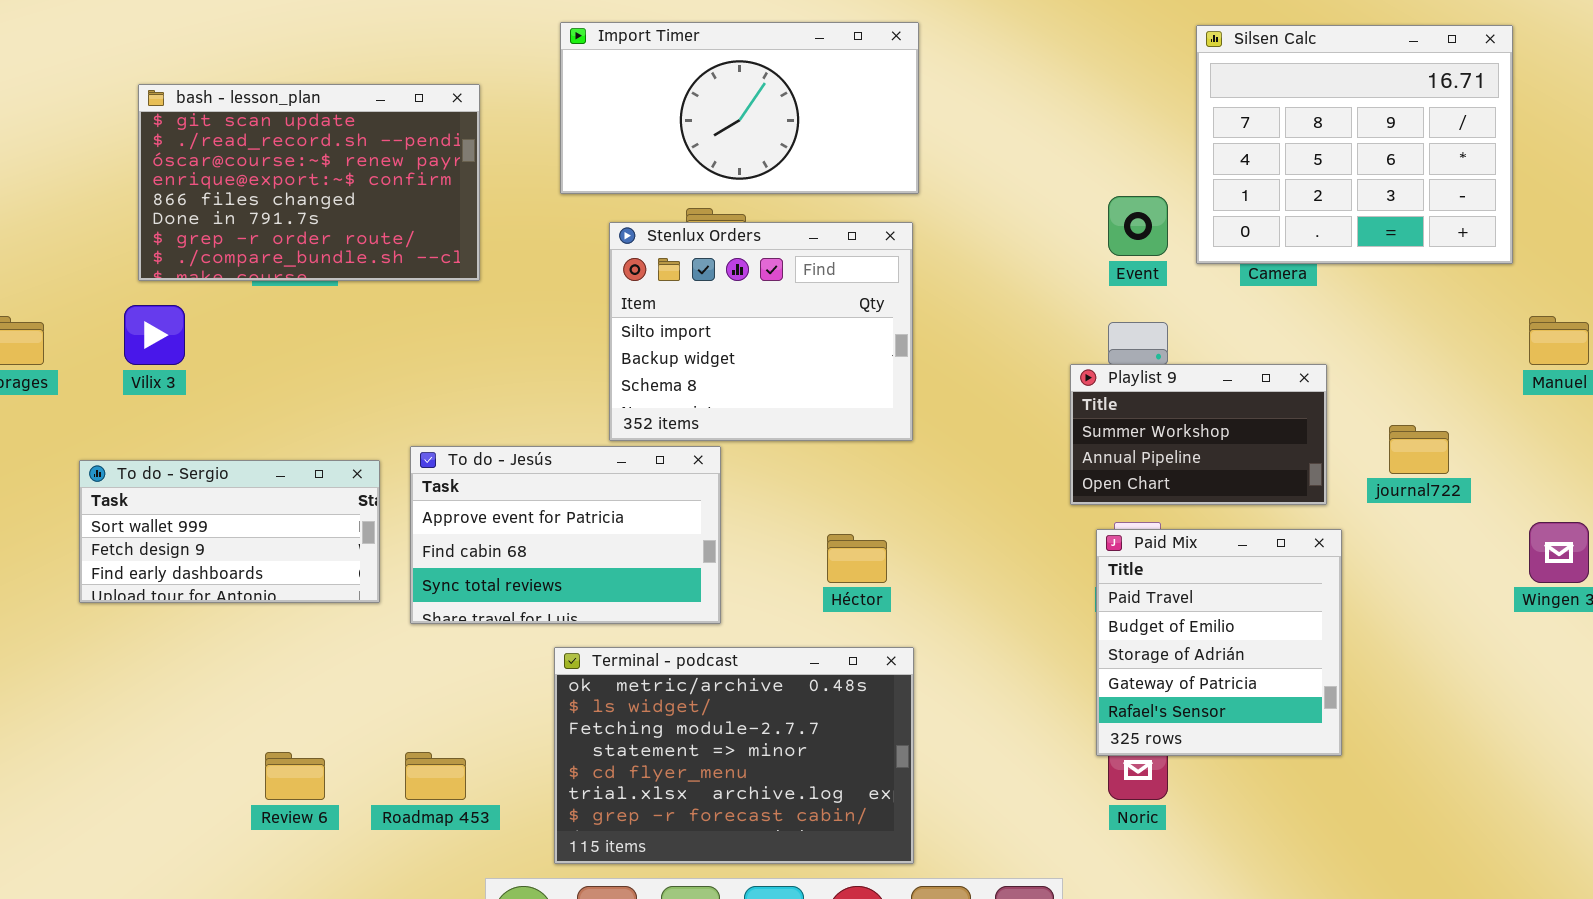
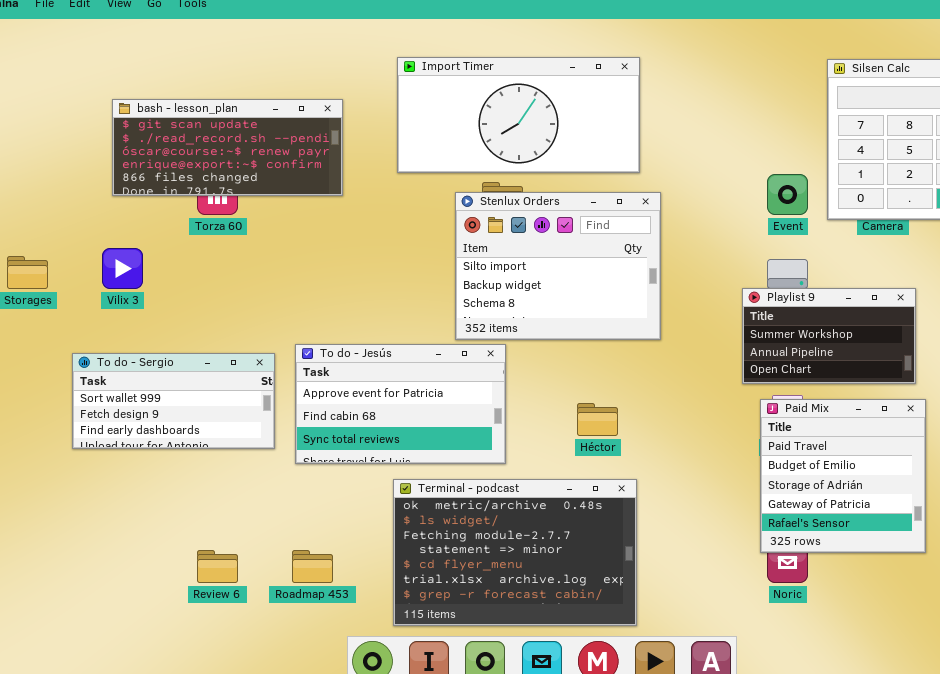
bash - lesson_plan: [138,84,480,281] -> [112,99,343,196], resized
Stenlux Orders: [609,222,913,441] -> [455,192,661,340], moved

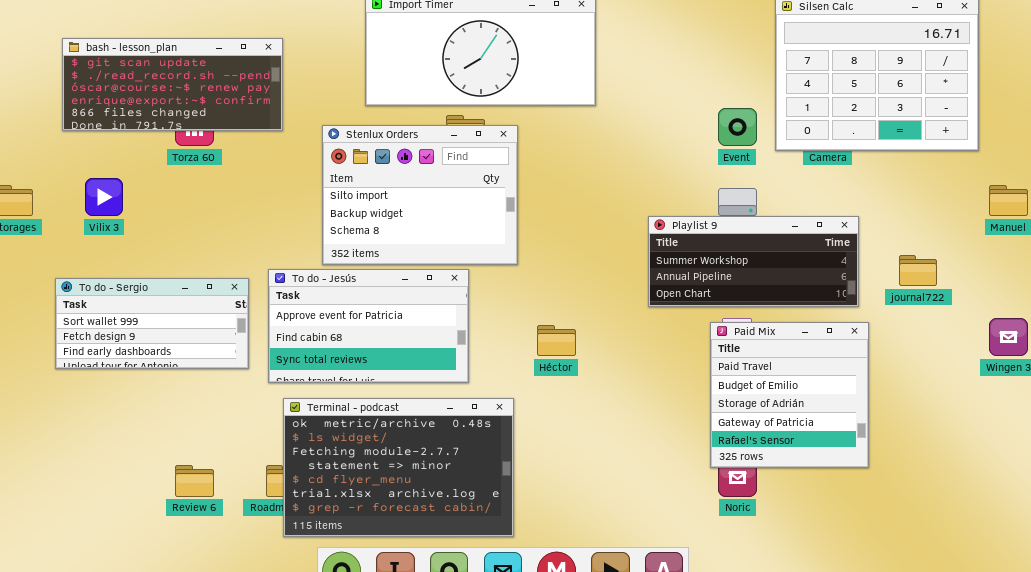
bash - lesson_plan: [112,99,343,196] -> [62,38,283,131], moved
Stenlux Orders: [455,192,661,340] -> [322,125,518,265], moved
Playlist 9: [742,288,916,384] -> [648,216,859,307], resized
Terminal - podcast: [393,479,637,626] -> [283,398,514,537], moved

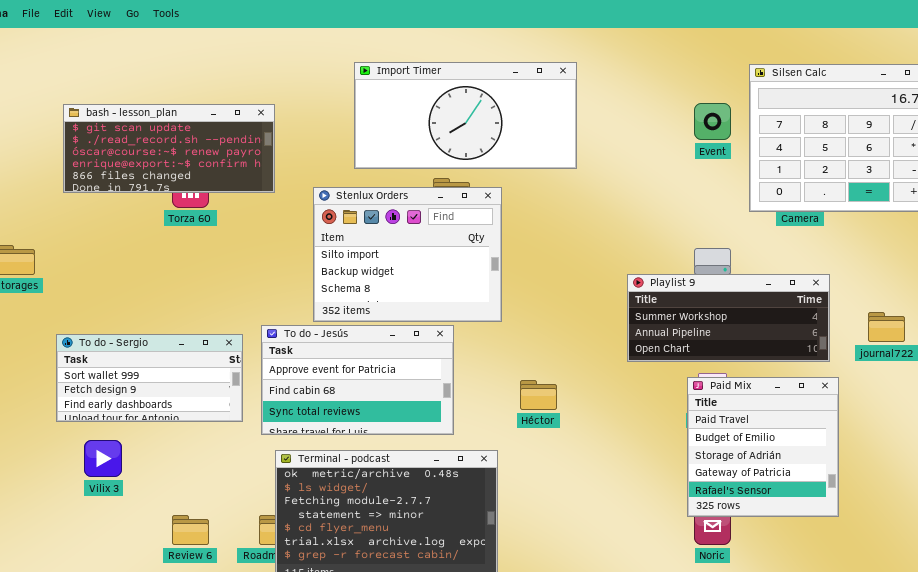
Event: [718,108,757,146] -> [694,103,731,140], moved
Vilix 3: [85,178,123,216] -> [84,440,122,477], moved

